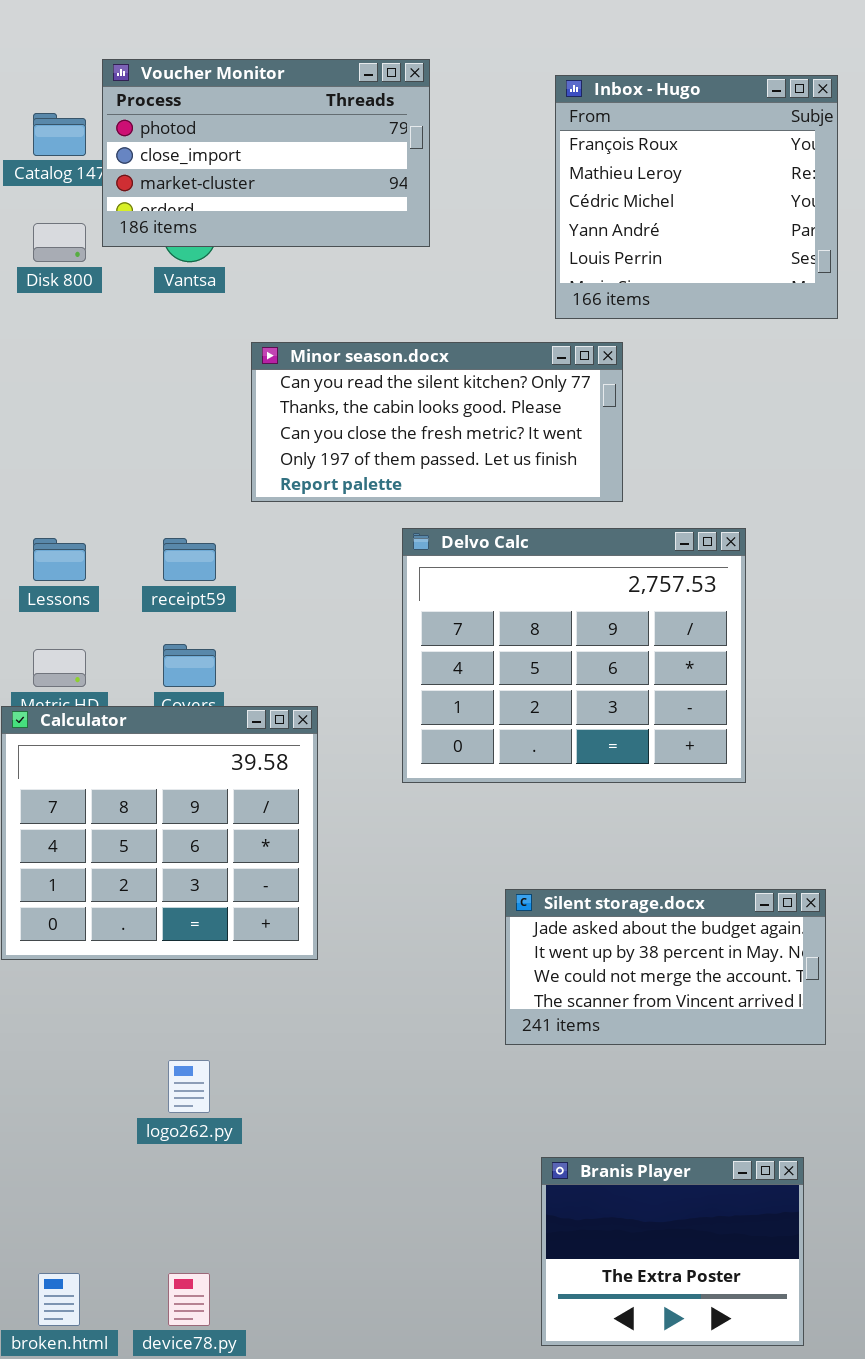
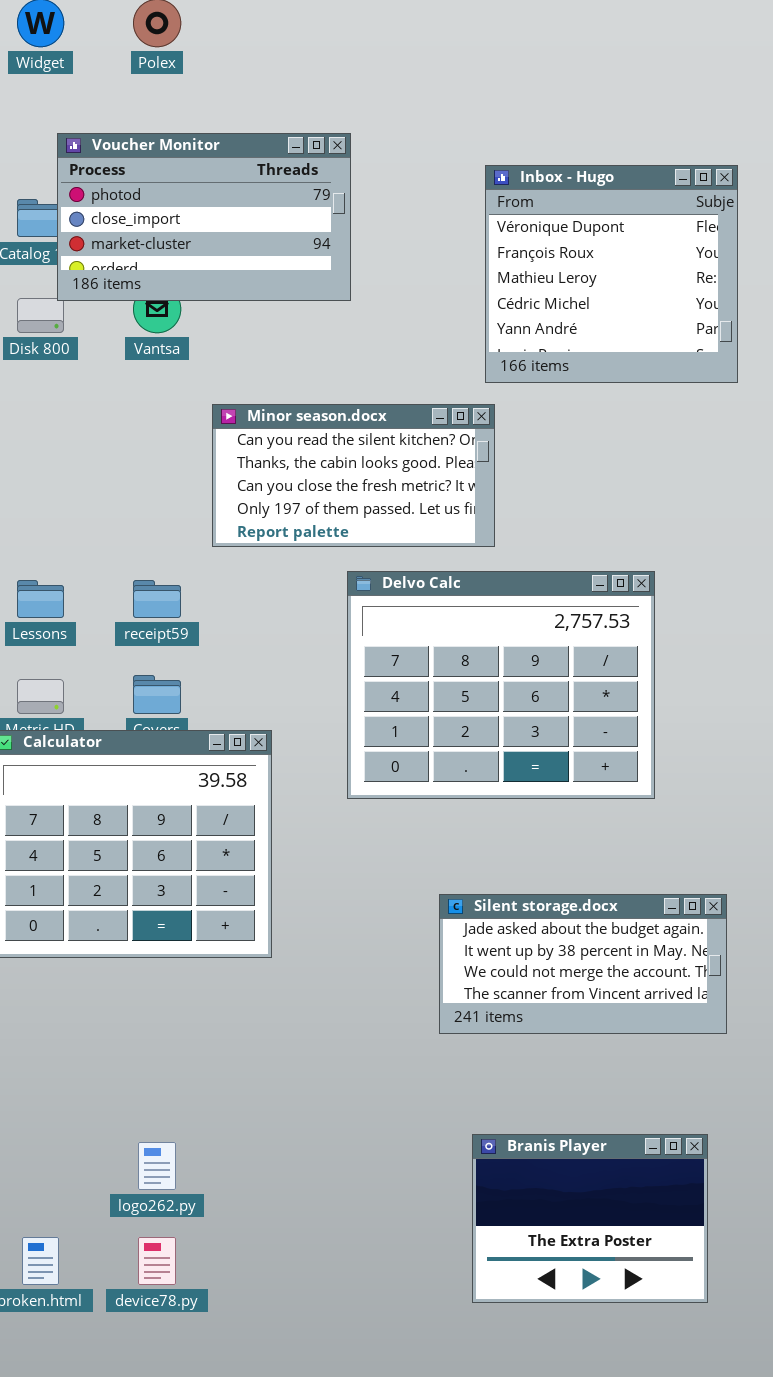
Voucher Monitor: [102,59,430,247] -> [57,133,351,301], moved
Inbox - Hugo: [555,75,838,319] -> [485,165,738,383], scrolled up 1 row
Minor season.docx: [251,342,623,502] -> [212,404,495,547], resized
logo262.py: [168,1060,210,1113] -> [138,1142,176,1190], moved

